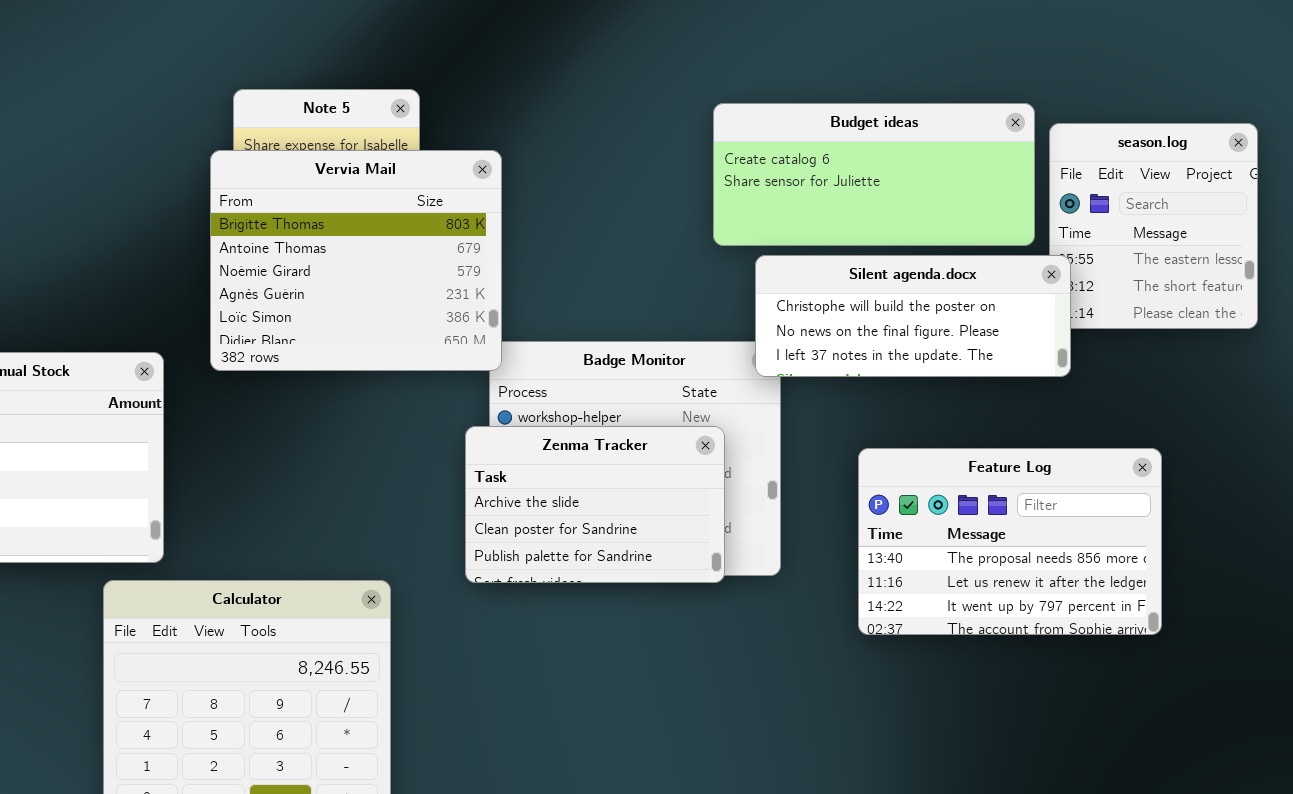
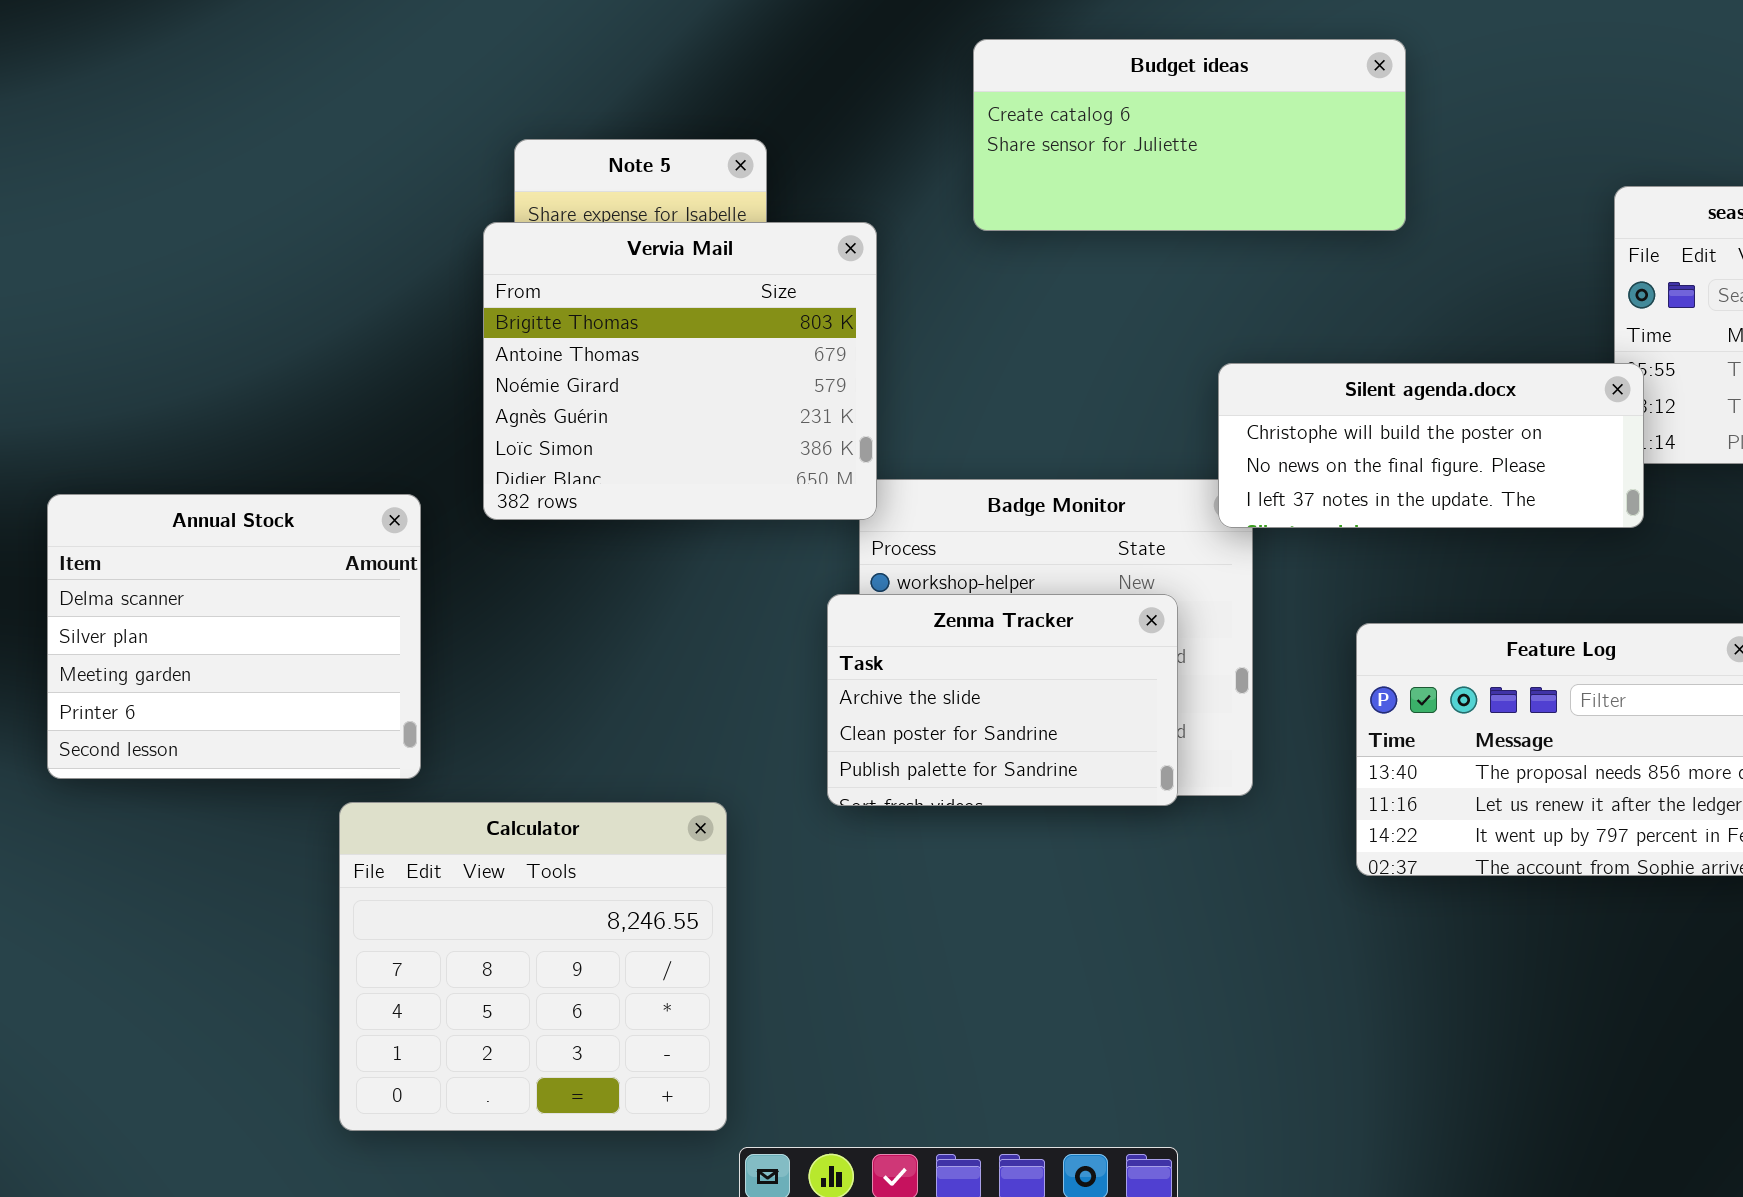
Budget ideas: [713,103,1035,246] -> [973,39,1406,231], moved

